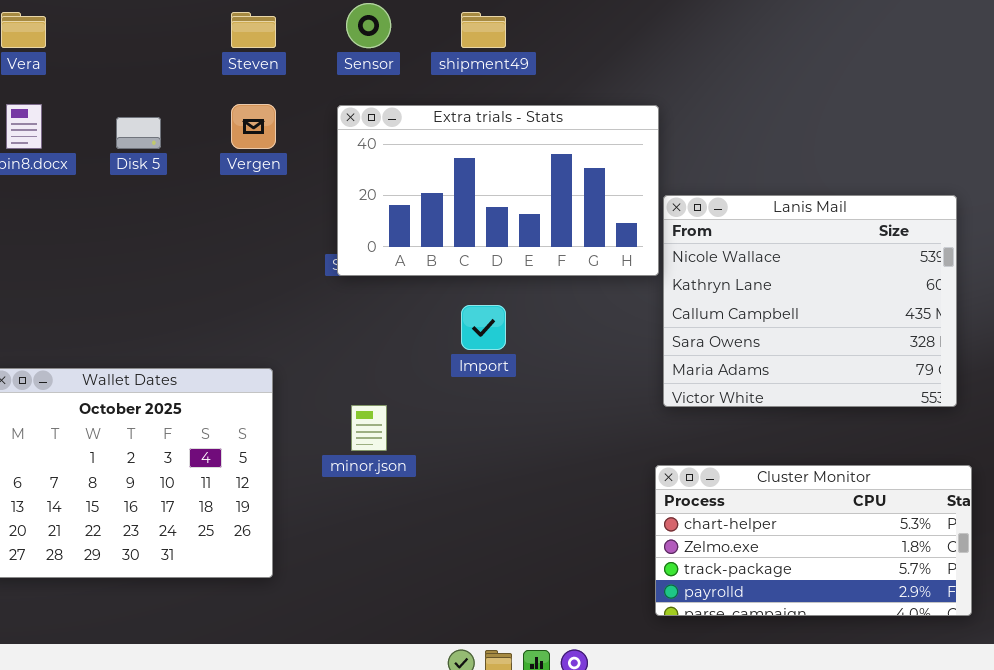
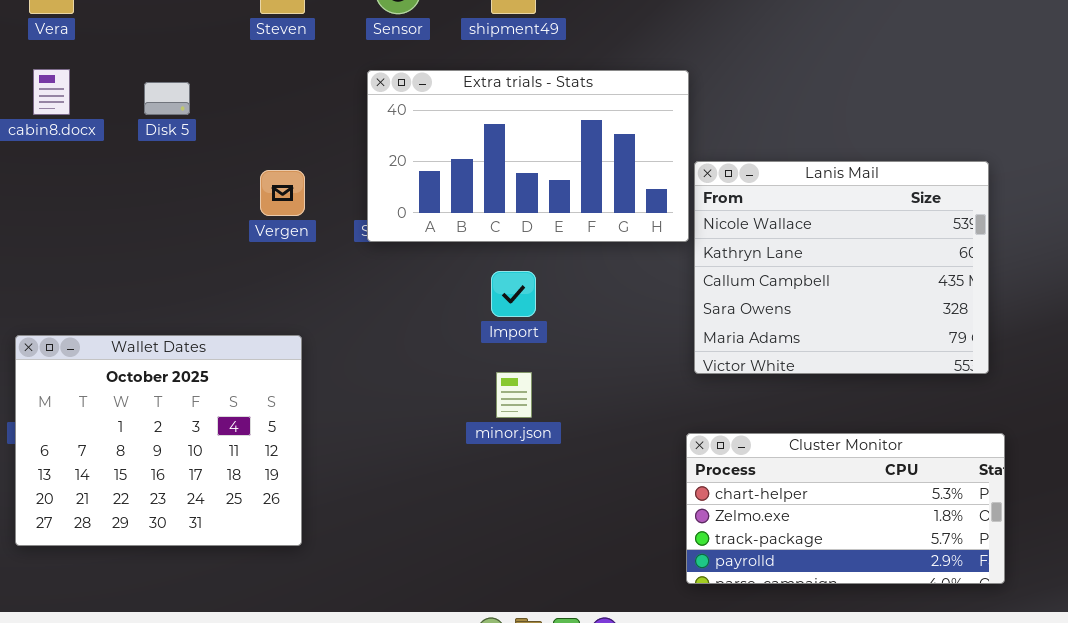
Vergen: [231,104,276,149] -> [260,170,305,216], moved
minor.json: [351,405,387,451] -> [496,372,532,418], moved

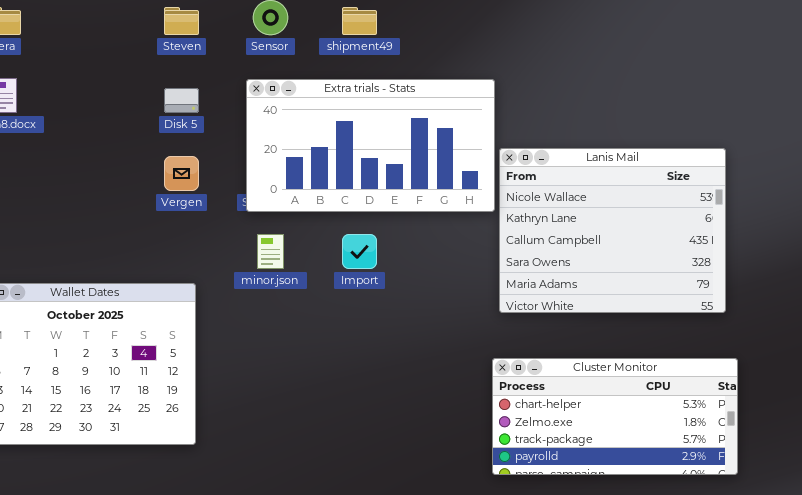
Disk 5: [144,82,190,115] -> [164,88,199,113], moved
minor.json: [496,372,532,418] -> [257,234,284,269], moved

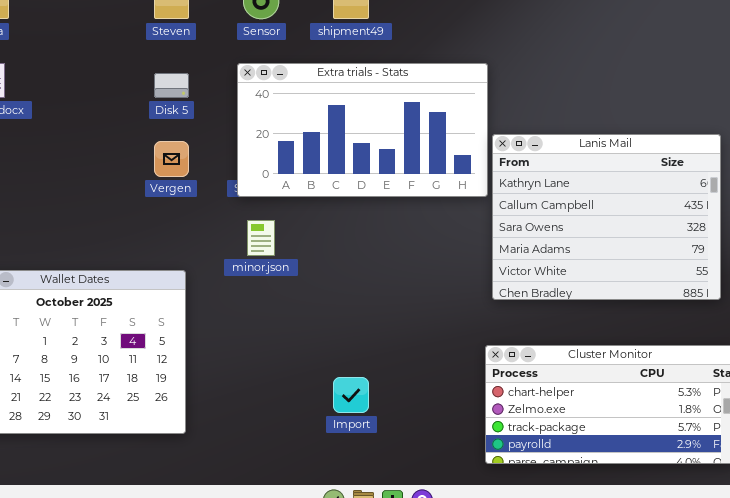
Lanis Mail: [499,148,726,313] -> [492,134,721,300], scrolled down 1 row
Import: [342,234,377,269] -> [333,377,369,413], moved

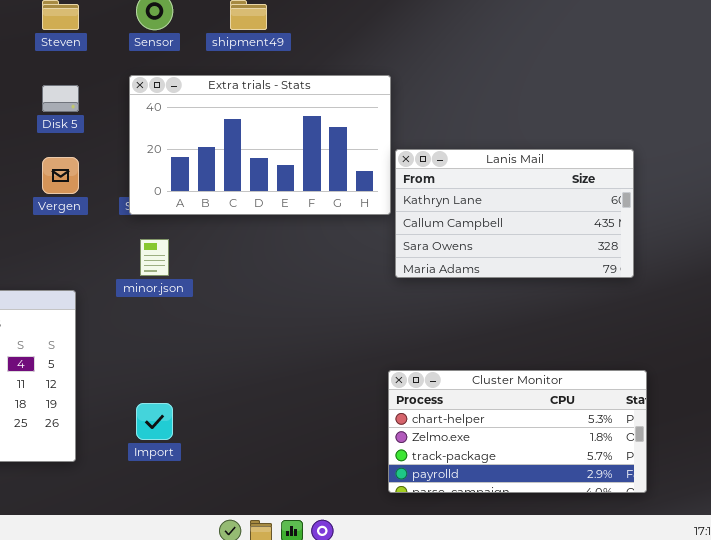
Lanis Mail: [492,134,721,300] -> [395,149,634,278], resized
Import: [333,377,369,413] -> [136,403,173,440], moved

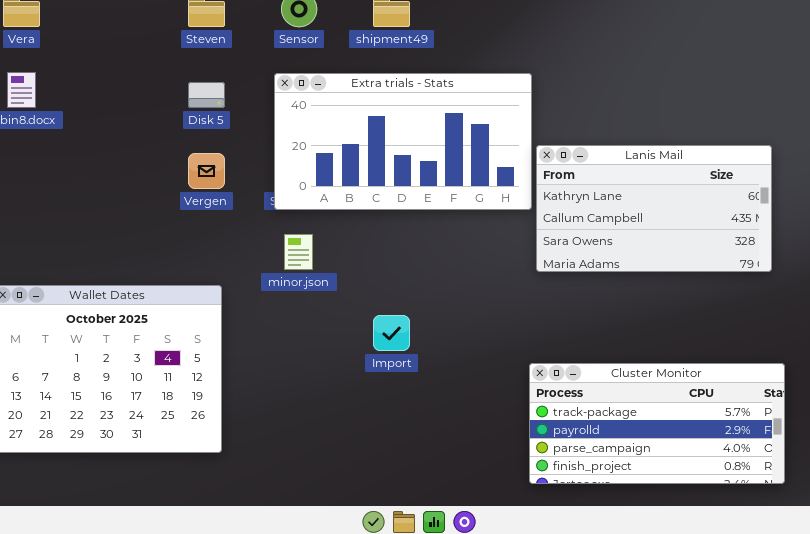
Cluster Monitor: [388,370,647,493] -> [529,363,785,484], scrolled down 2 rows
Import: [136,403,173,440] -> [373,315,410,351], moved

